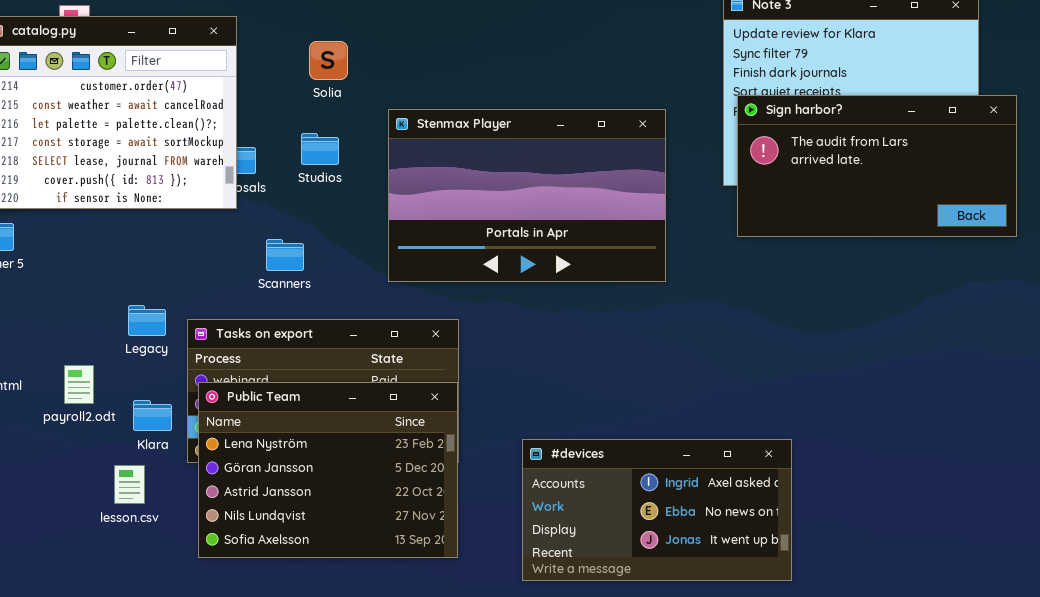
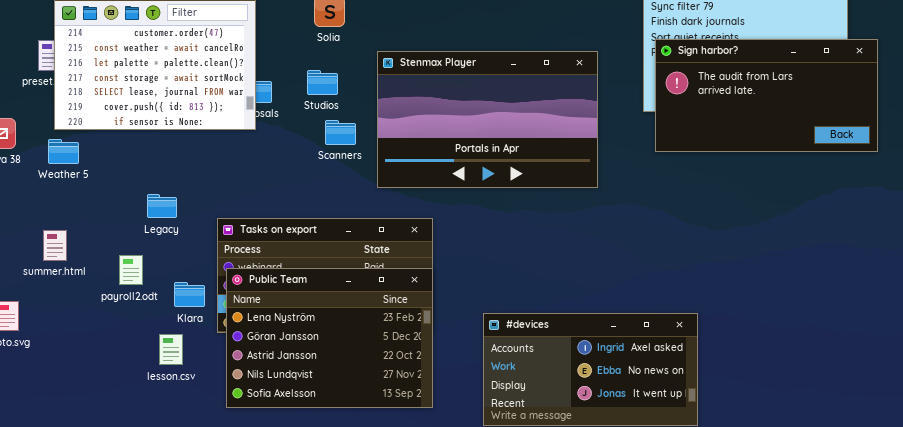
Scanners: [266,239,304,271] -> [325,120,356,145], moved
Legacy: [128,305,166,336] -> [147,194,177,218], moved

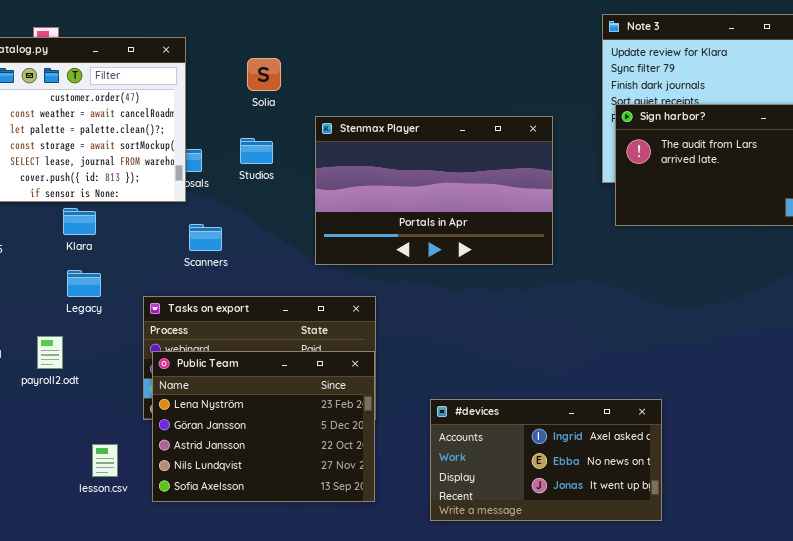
Scanners: [325,120,356,145] -> [189,224,222,251], moved
Klara: [174,282,205,307] -> [63,208,96,235], moved
lesson.csv: [159,334,183,365] -> [92,444,118,477], moved

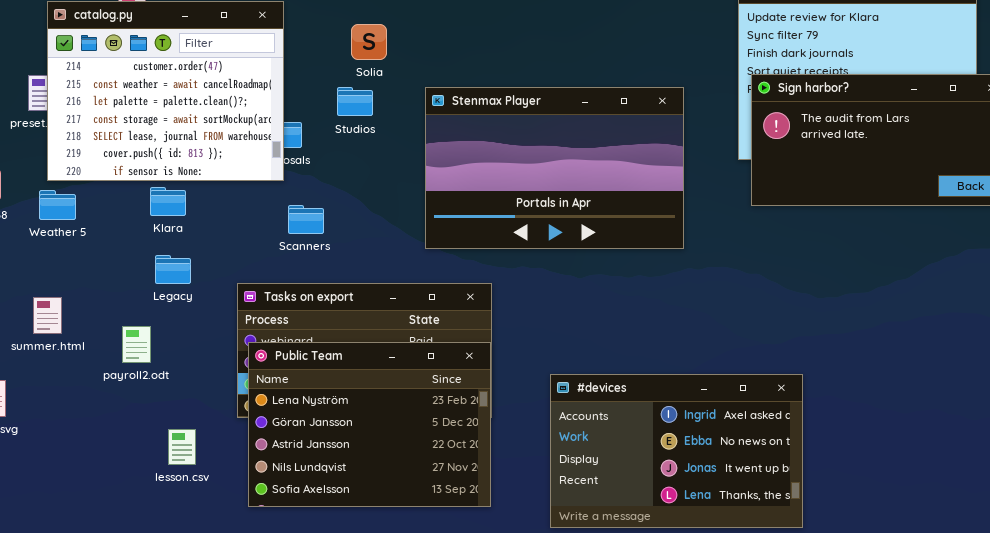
Studios: [240,138,273,164] -> [337,87,373,116], moved
#devices: [430,399,662,521] -> [550,374,803,528], resized
lesson.csv: [92,444,118,477] -> [168,429,196,465], moved

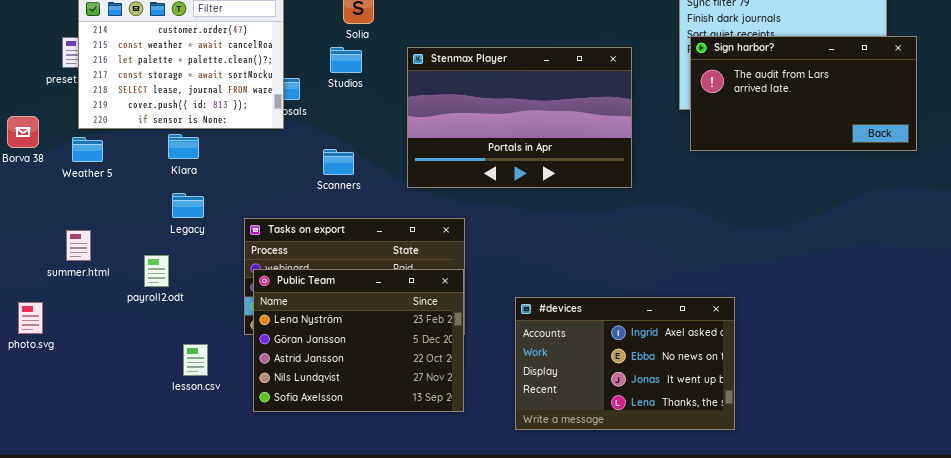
Scanners: [288,205,324,234] -> [323,149,354,175], moved

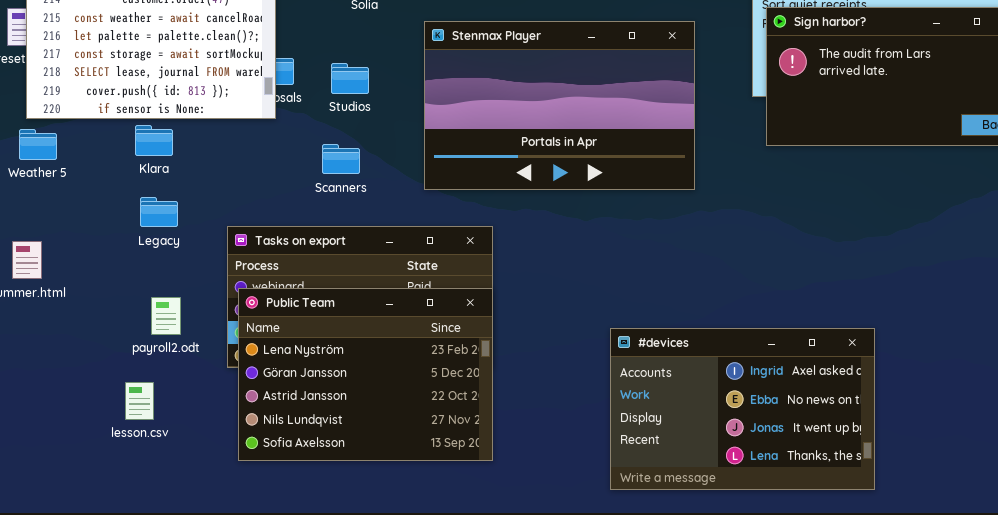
Studios: [330,47,362,73] -> [331,63,369,94], moved
payroll2.odt: [144,255,169,287] -> [151,297,181,335], moved
#devices: [515,297,735,430] -> [610,328,875,490], moved
lesson.csv: [183,344,208,376] -> [125,382,154,420], moved

